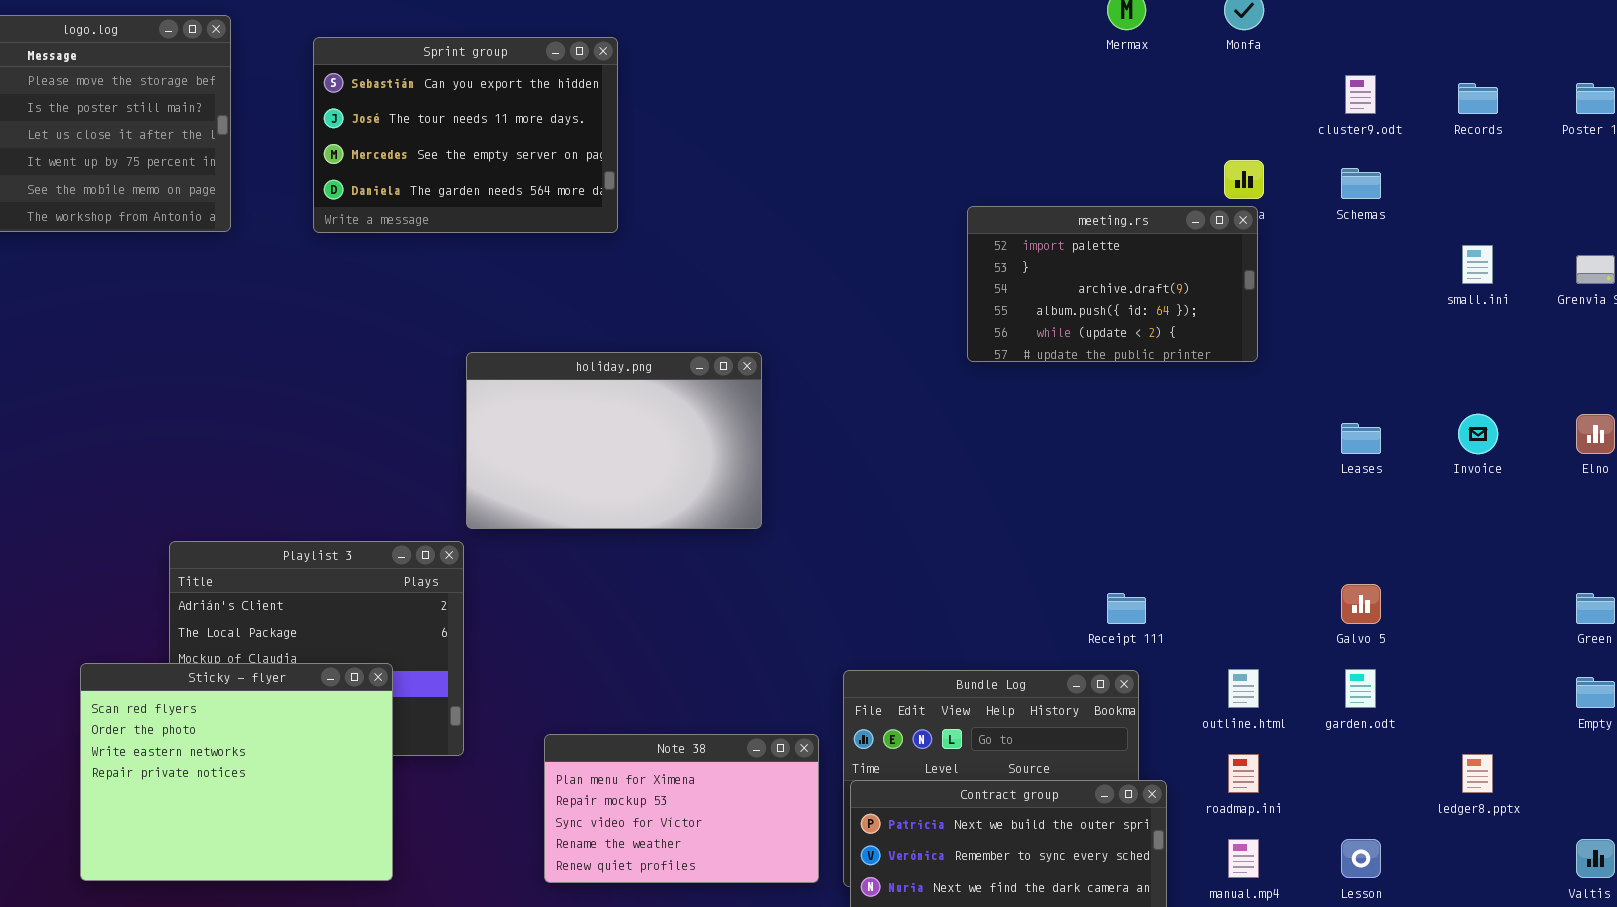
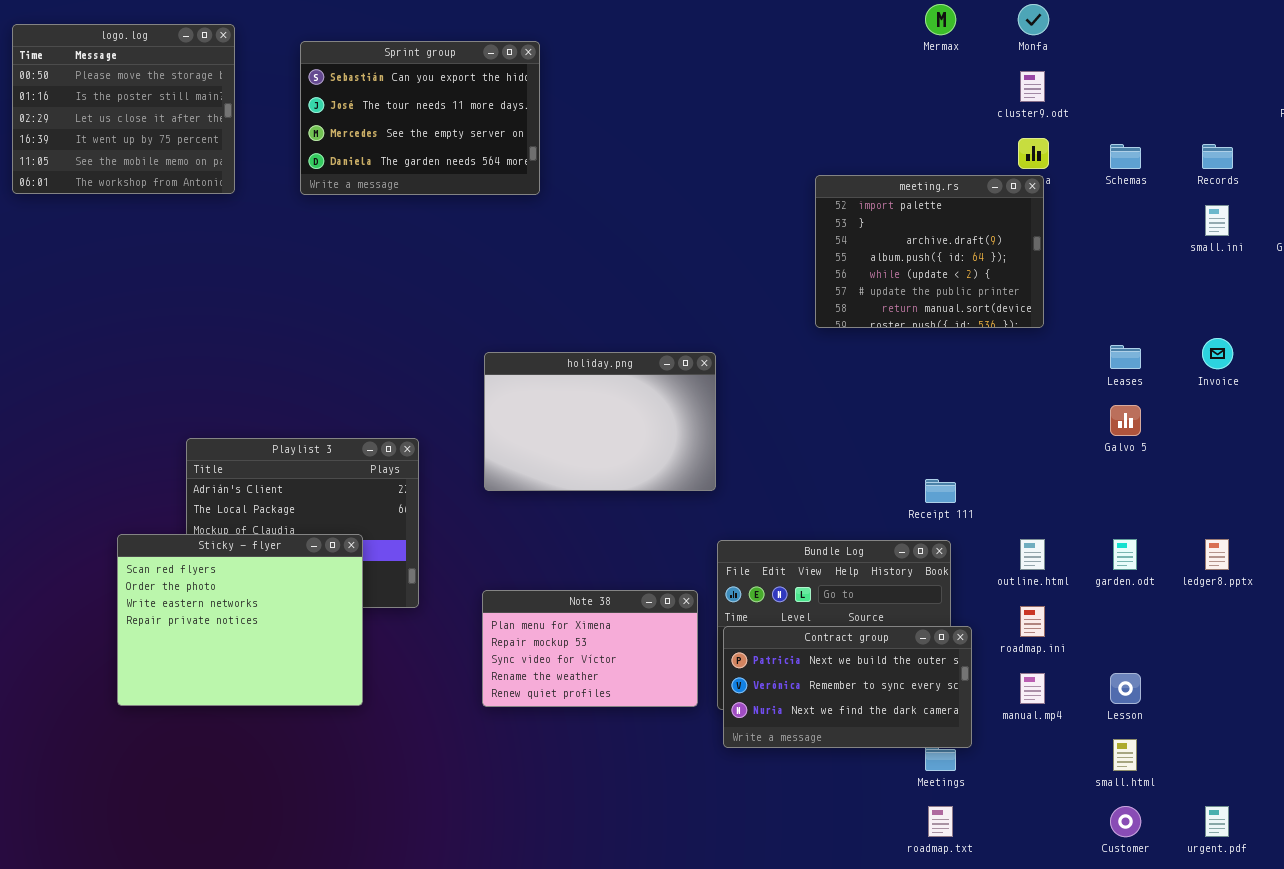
cluster9.odt: [1345,75,1376,114] -> [1020,71,1045,102], moved
Records: [1458,83,1498,114] -> [1202,144,1233,169], moved
meeting.rs: [967,206,1258,362] -> [815,175,1044,328], resized
holiday.png: [466,352,762,529] -> [484,352,716,491], moved
Galvo 5: [1341,584,1381,624] -> [1110,405,1141,436], moved
ledger8.pptx: [1462,754,1493,793] -> [1205,539,1229,570], moved

